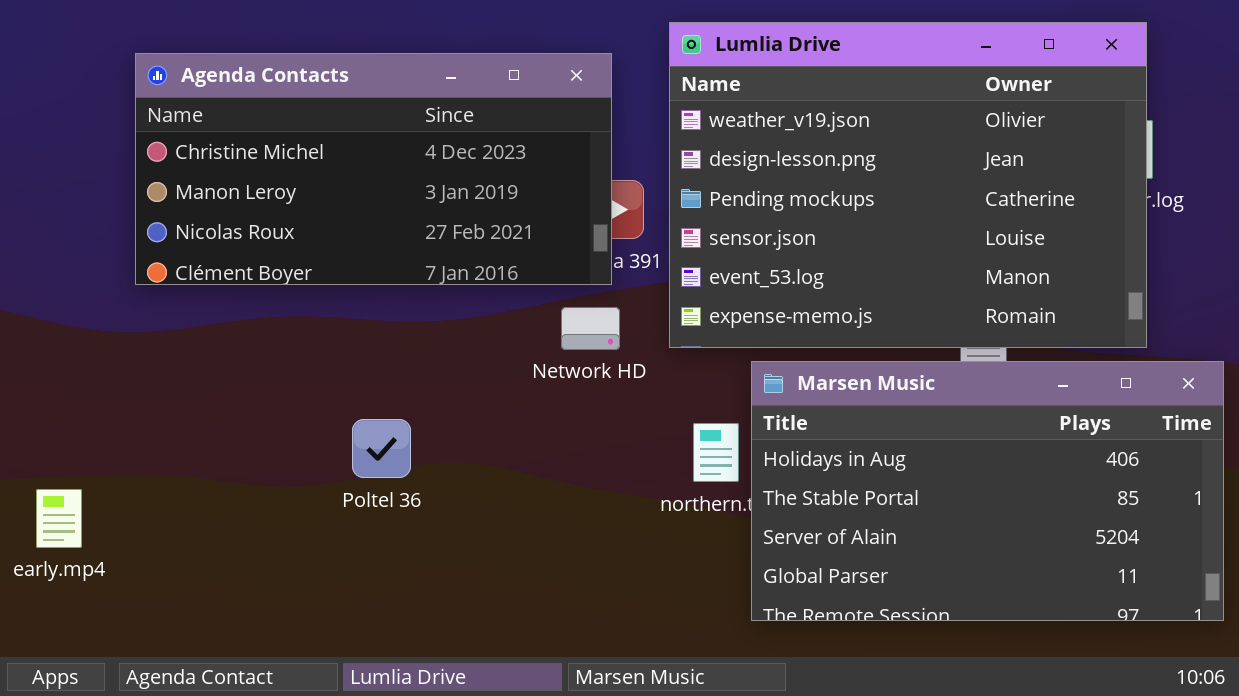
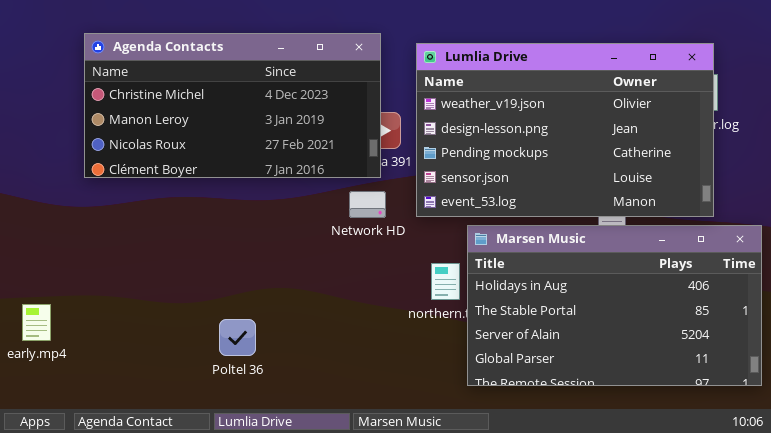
Lumlia Drive: [669,22,1147,348] -> [416,43,714,217], resized
Poltel 36: [352,419,411,478] -> [219,319,256,356], moved

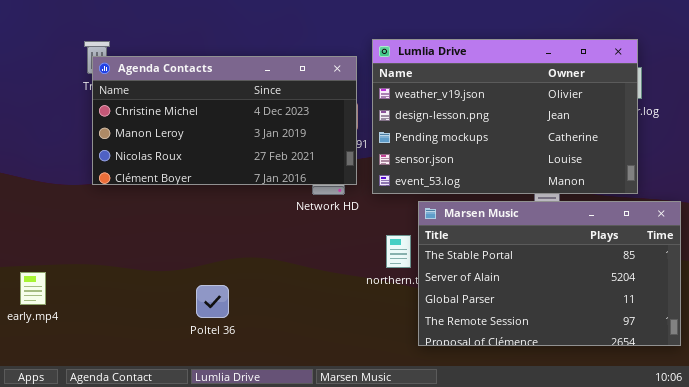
Agenda Contacts: [84,33,381,178] -> [92,56,357,185], moved
Marsen Music: [467,225,762,386] -> [418,201,681,346], scrolled down 1 row

